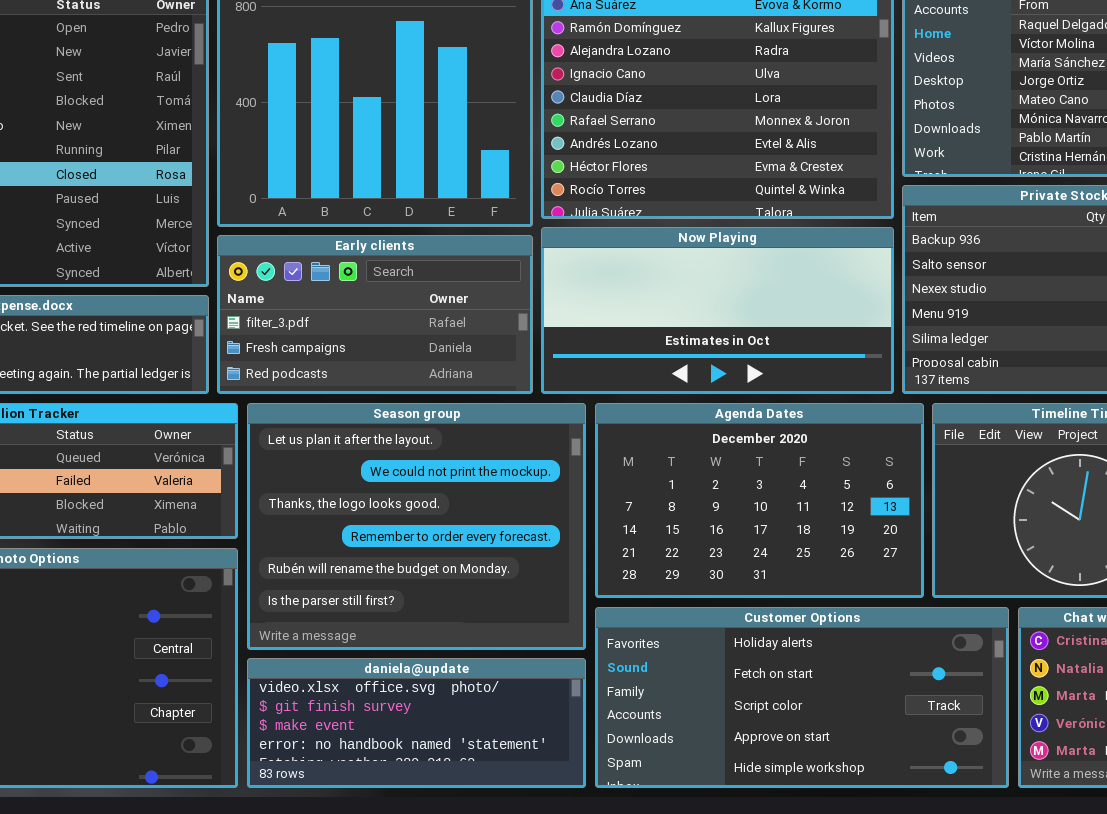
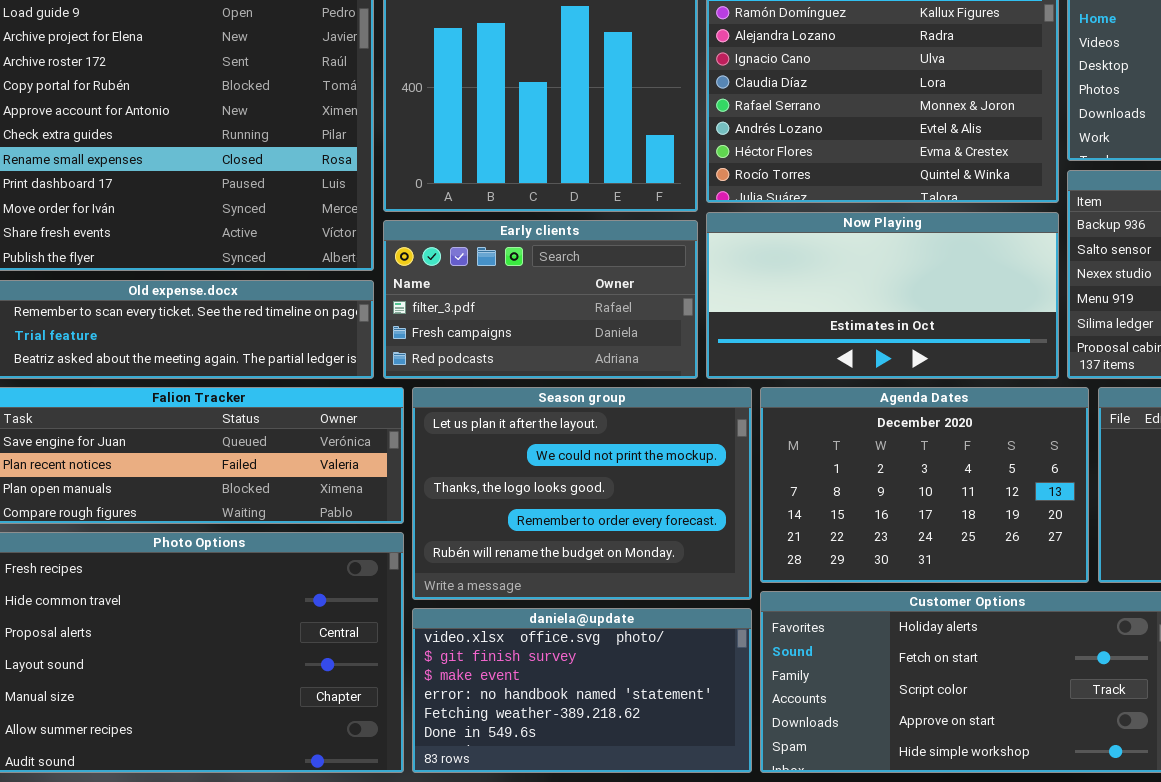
Season group: [247,403,586,650] -> [412,387,752,600], resized
daniela@update: [247,658,586,788] -> [412,608,752,773], resized

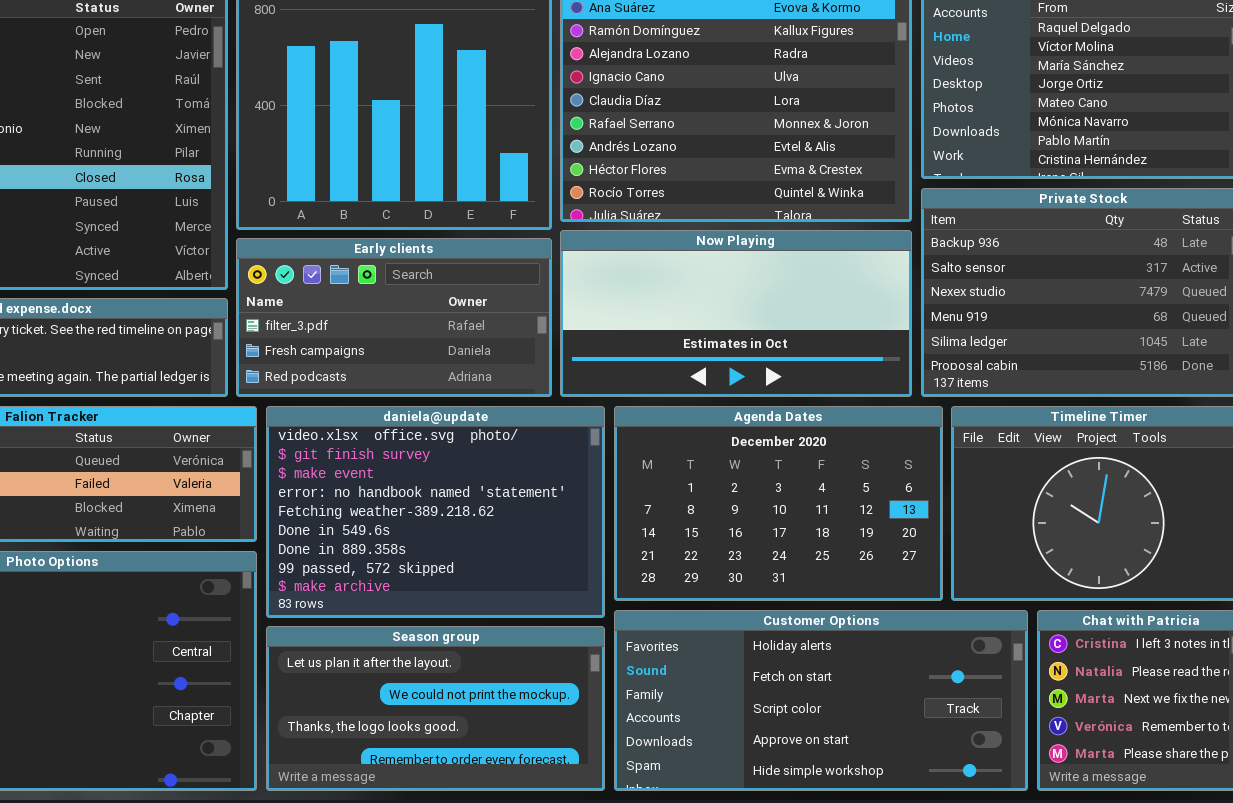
Season group: [412,387,752,600] -> [266,626,605,791], moved, resized
daniela@update: [412,608,752,773] -> [266,406,605,618], moved, resized

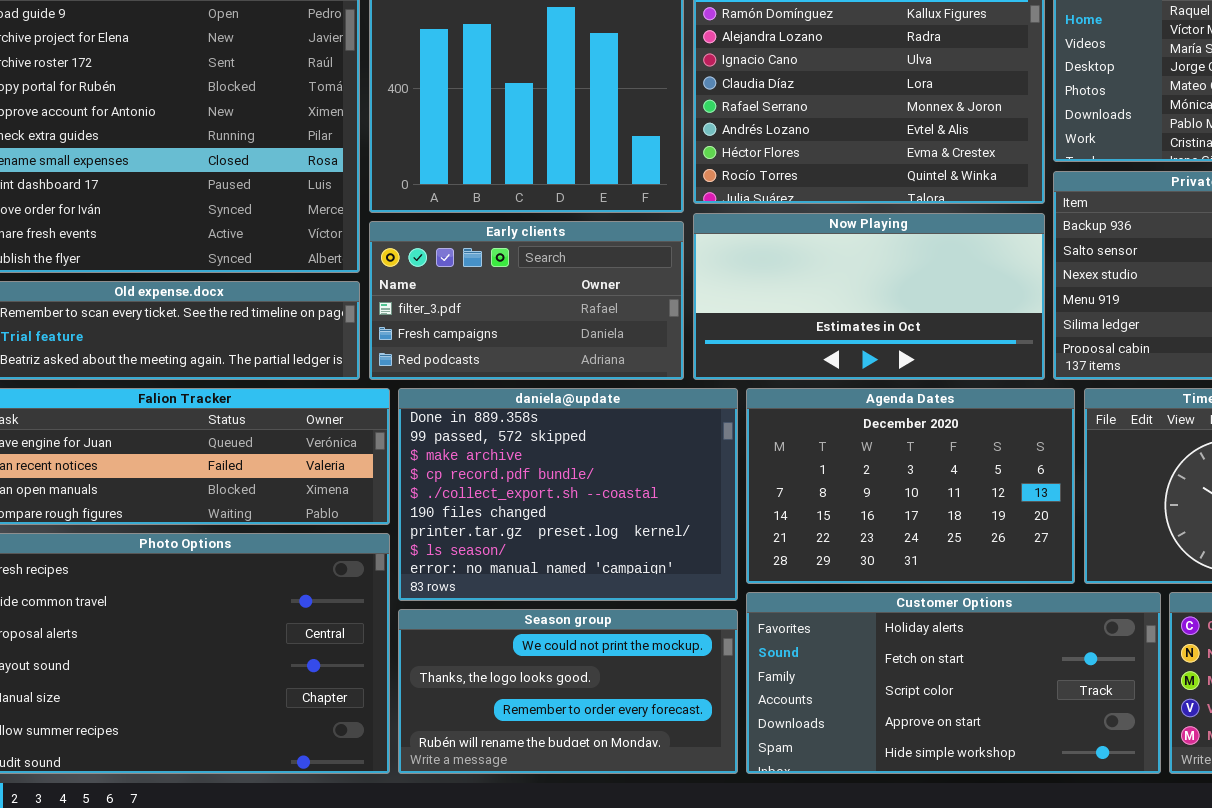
daniela@update: [266,406,605,618] -> [398,388,738,601], scrolled down 6 rows
Season group: [266,626,605,791] -> [398,609,738,774], scrolled down 1 row

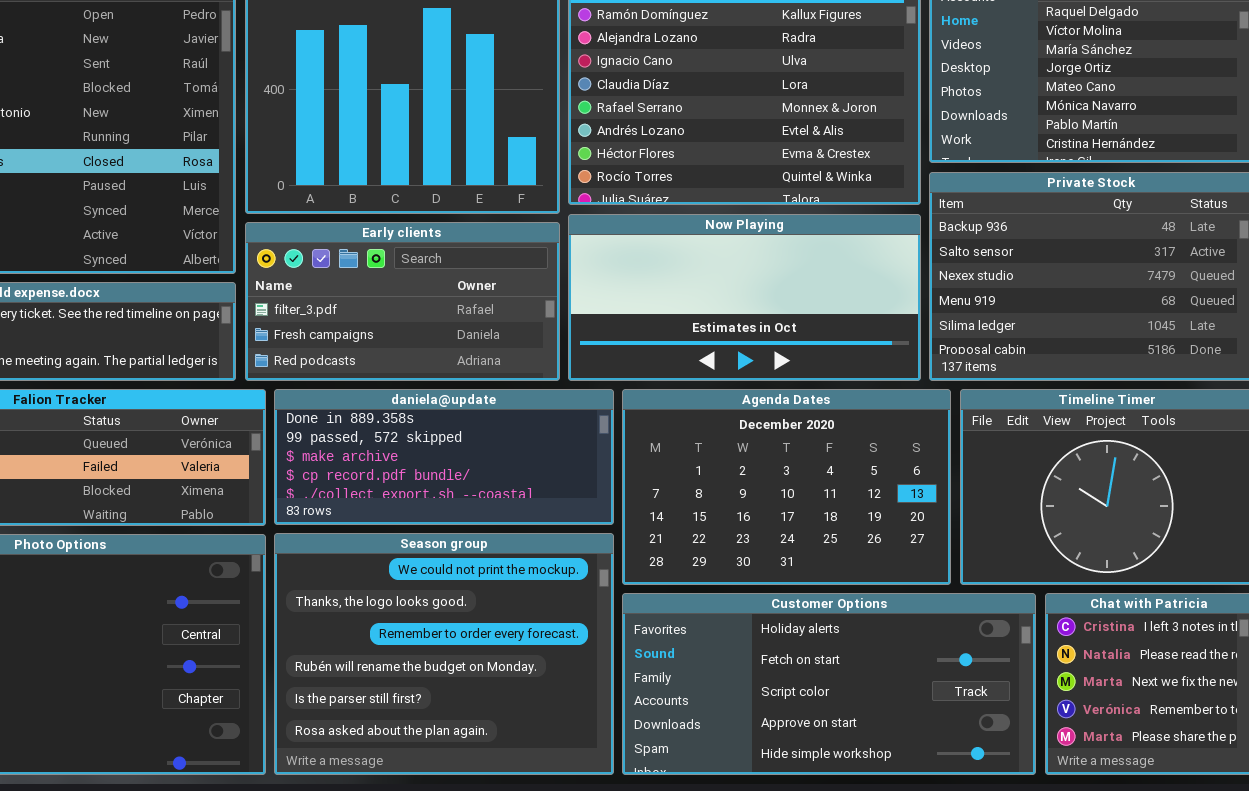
daniela@update: [398,388,738,601] -> [274,389,614,525], resized
Season group: [398,609,738,774] -> [274,533,614,775], resized

